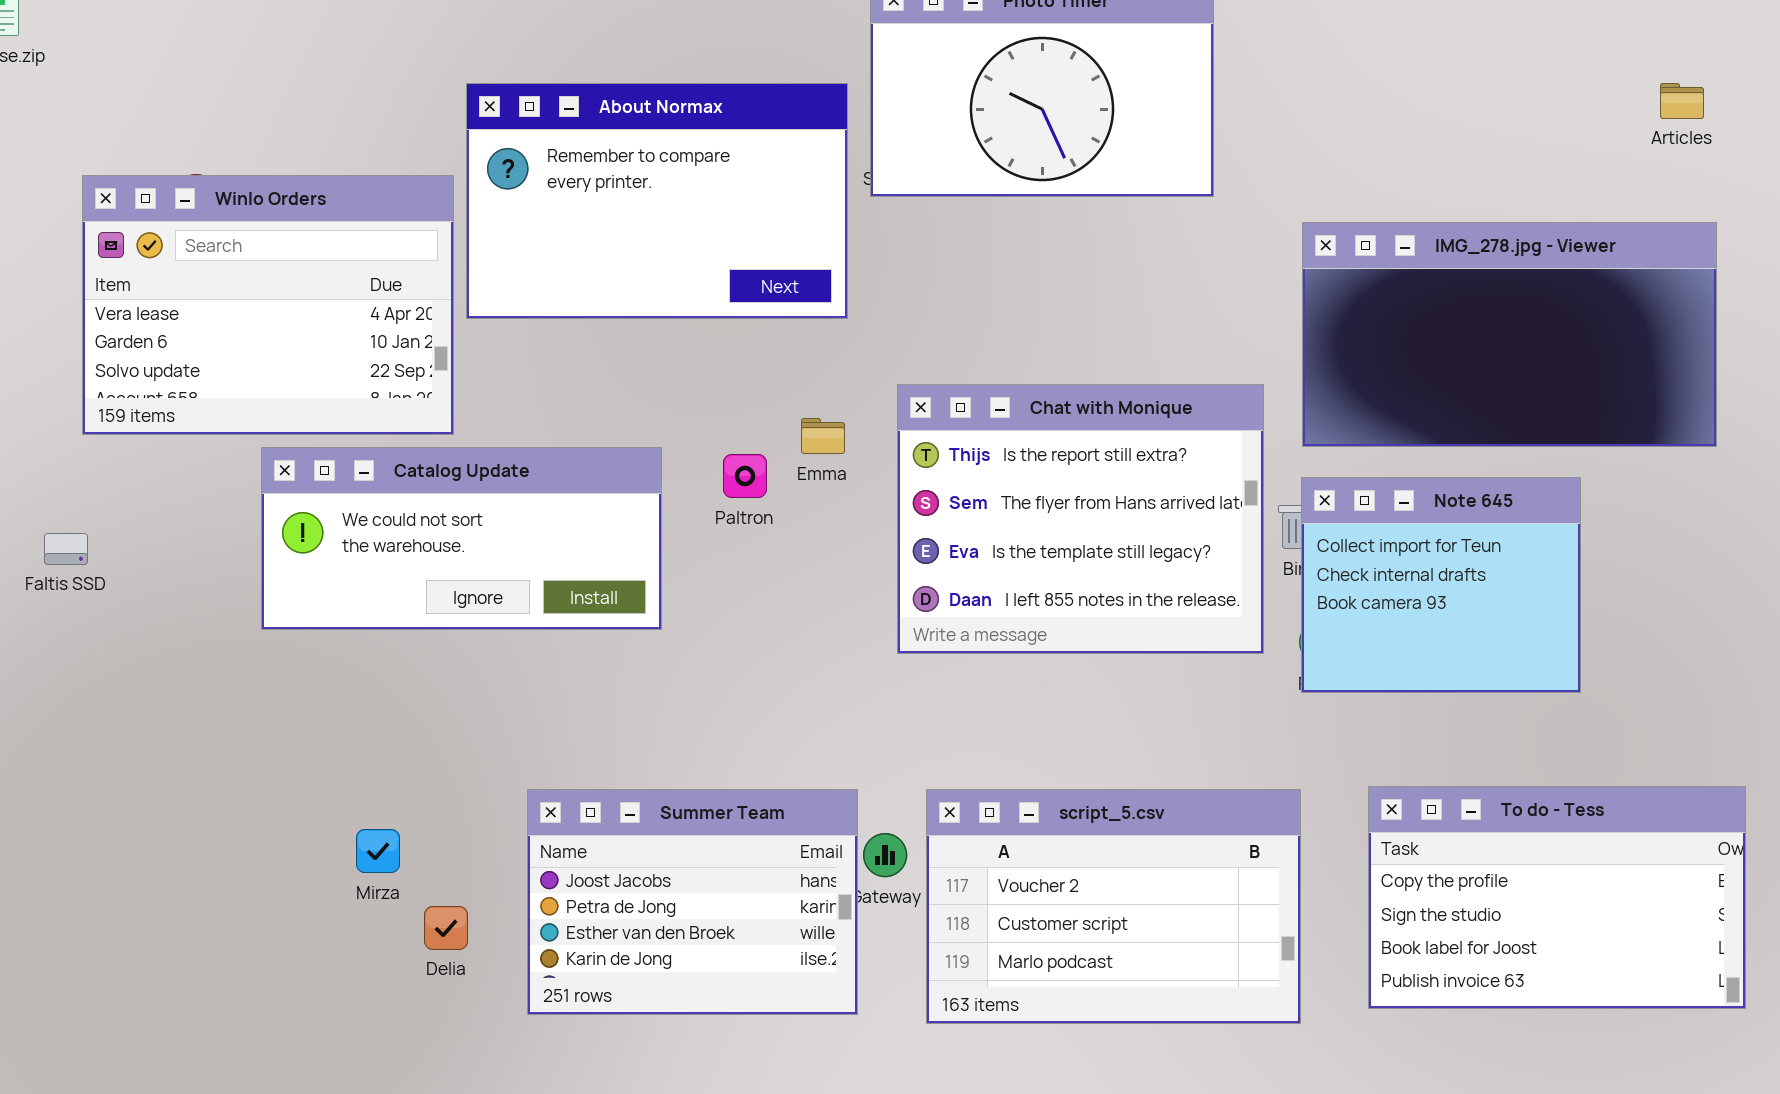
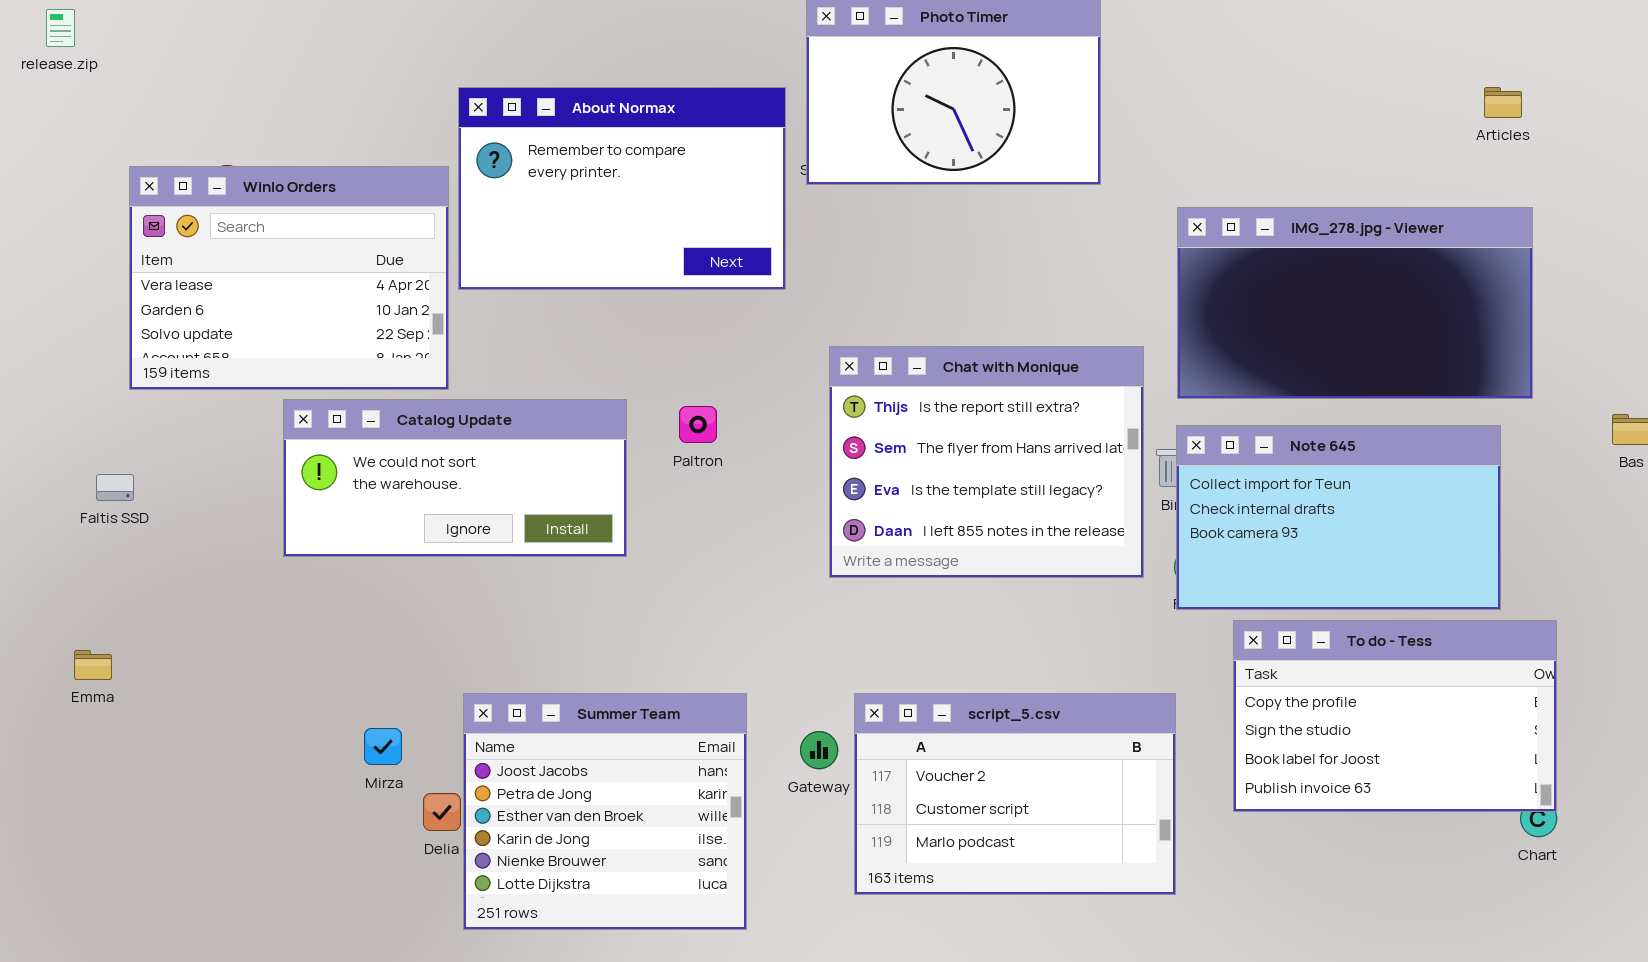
Emma: [801,418,845,454] -> [74,650,112,680], moved
Note 645: [1301,477,1581,693] -> [1176,425,1501,610], resized
To do - Tess: [1368,786,1746,1009] -> [1233,620,1557,812], moved
Summer Team: [527,789,858,1015] -> [463,693,747,930], moved, resized

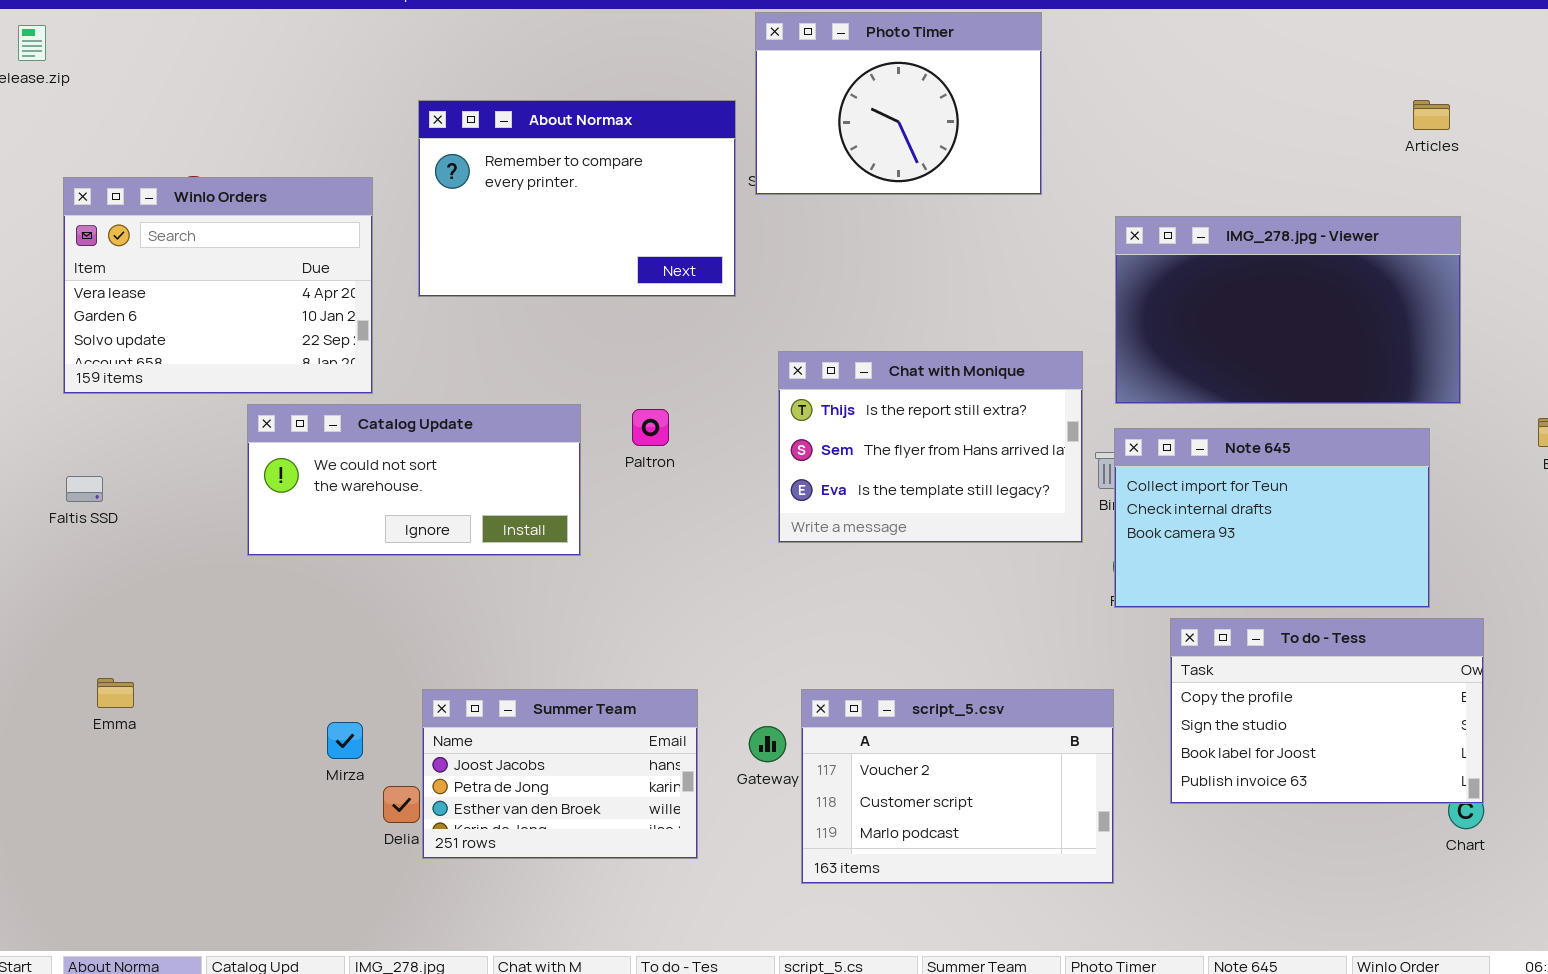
Winlo Orders: [129,166,449,390] -> [63,177,373,394], moved
Chat with Monique: [829,346,1144,578] -> [778,351,1083,543], resized
Emma: [74,650,112,680] -> [97,678,134,708], moved
Summer Team: [463,693,747,930] -> [422,689,698,859], resized

